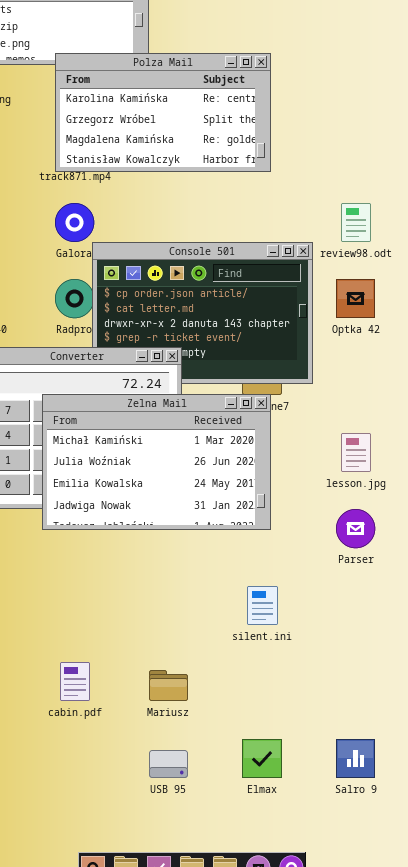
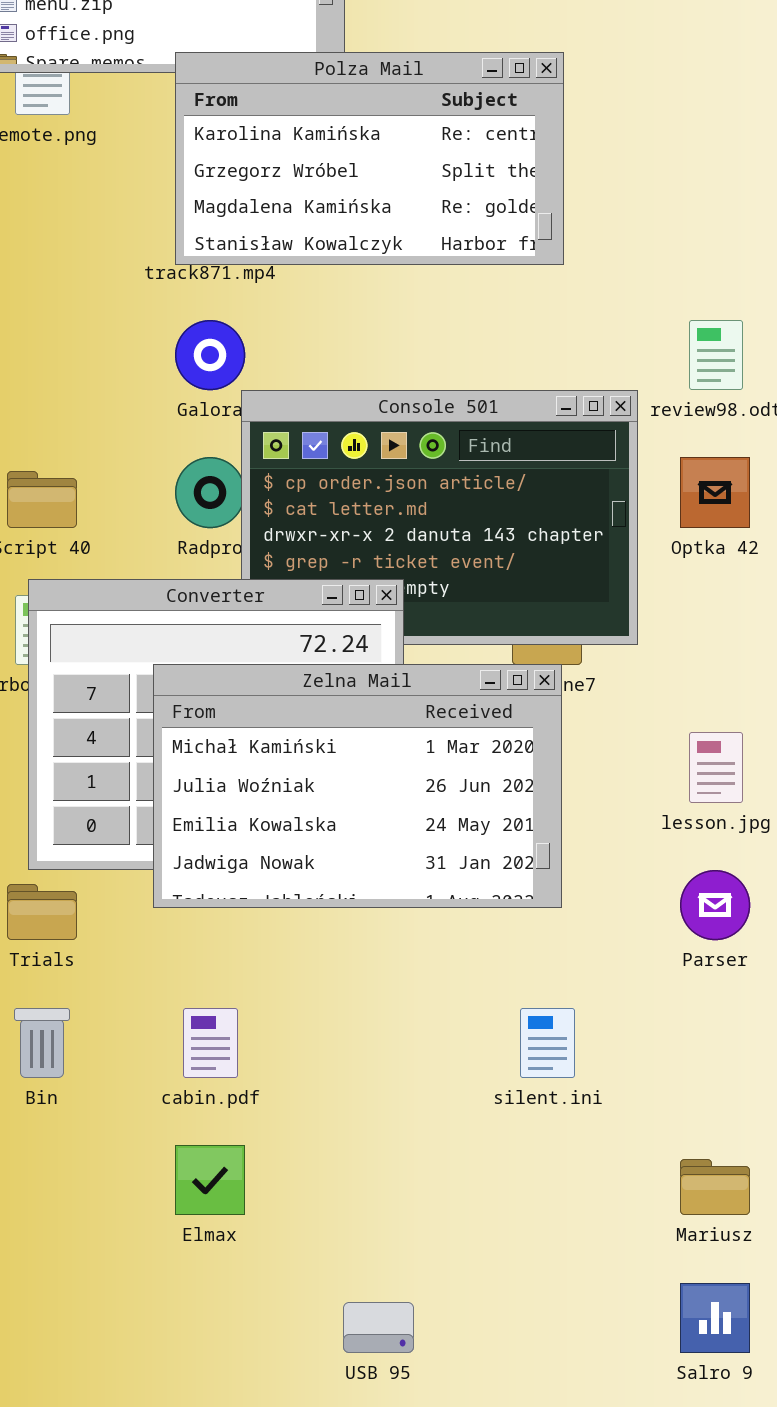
cabin.pdf: [60,662,90,701] -> [183,1008,238,1078], moved
Mariusz: [149,670,188,701] -> [680,1159,750,1215], moved
Elmax: [242,739,282,778] -> [175,1145,245,1215], moved

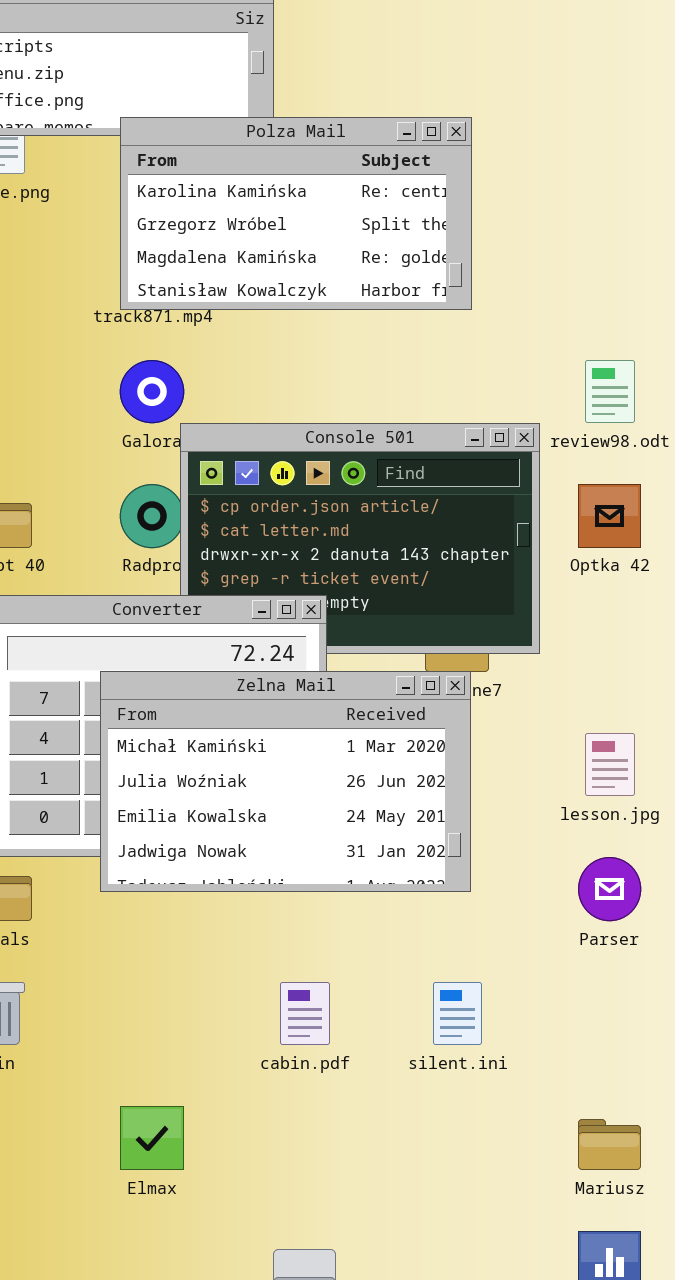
cabin.pdf: [183,1008,238,1078] -> [280,982,330,1045], moved

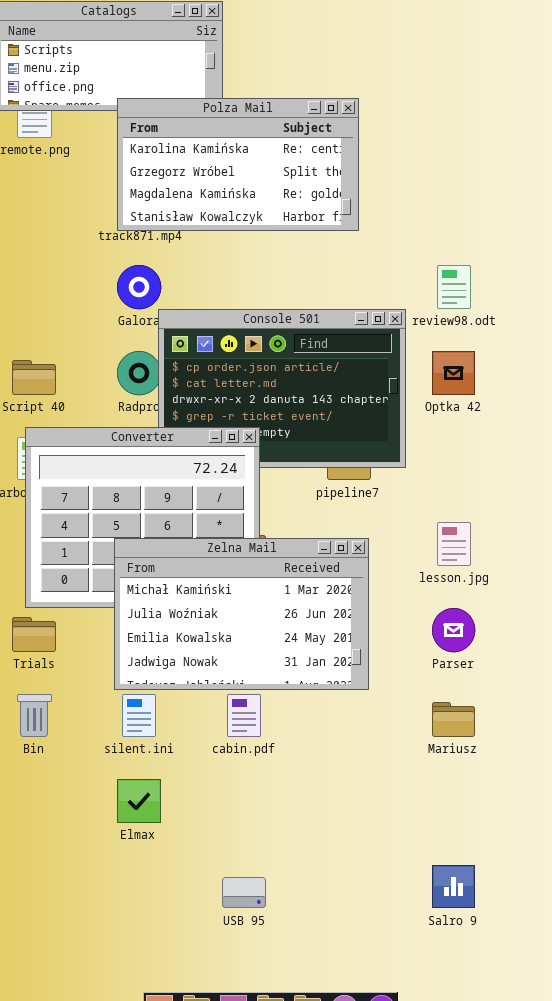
Zelna Mail: [100,671,471,892] -> [114,538,369,690], moved
silent.ini: [433,982,482,1045] -> [122,694,156,737], moved
Mariusz: [578,1119,641,1170] -> [432,702,475,737], moved

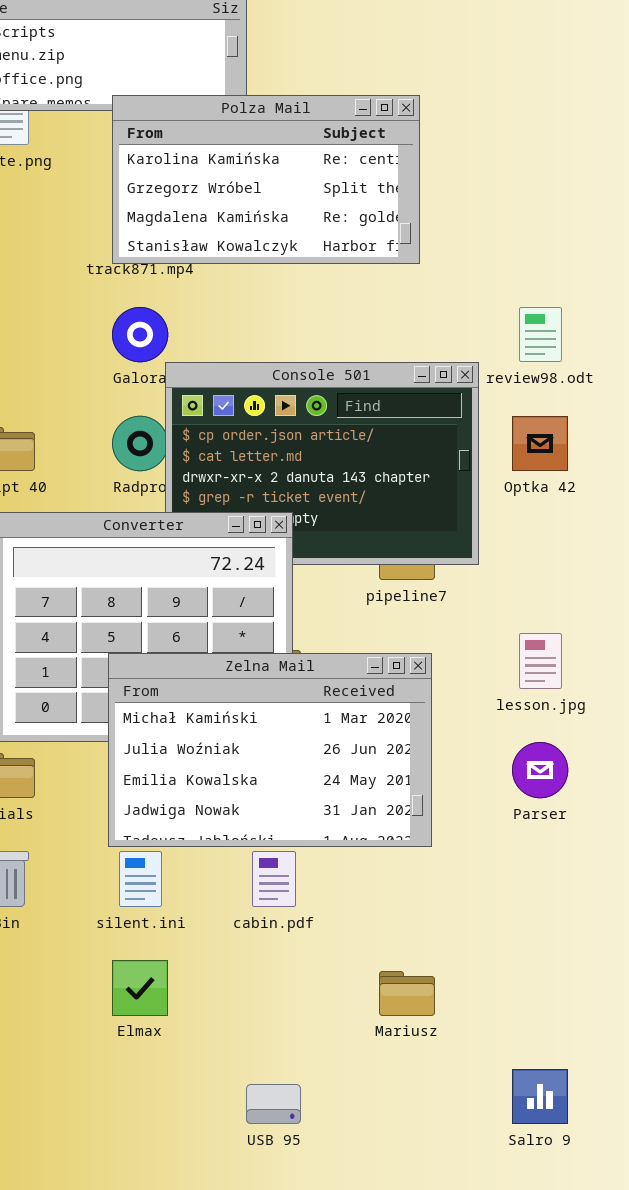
Mariusz: [432,702,475,737] -> [379,971,435,1016], moved

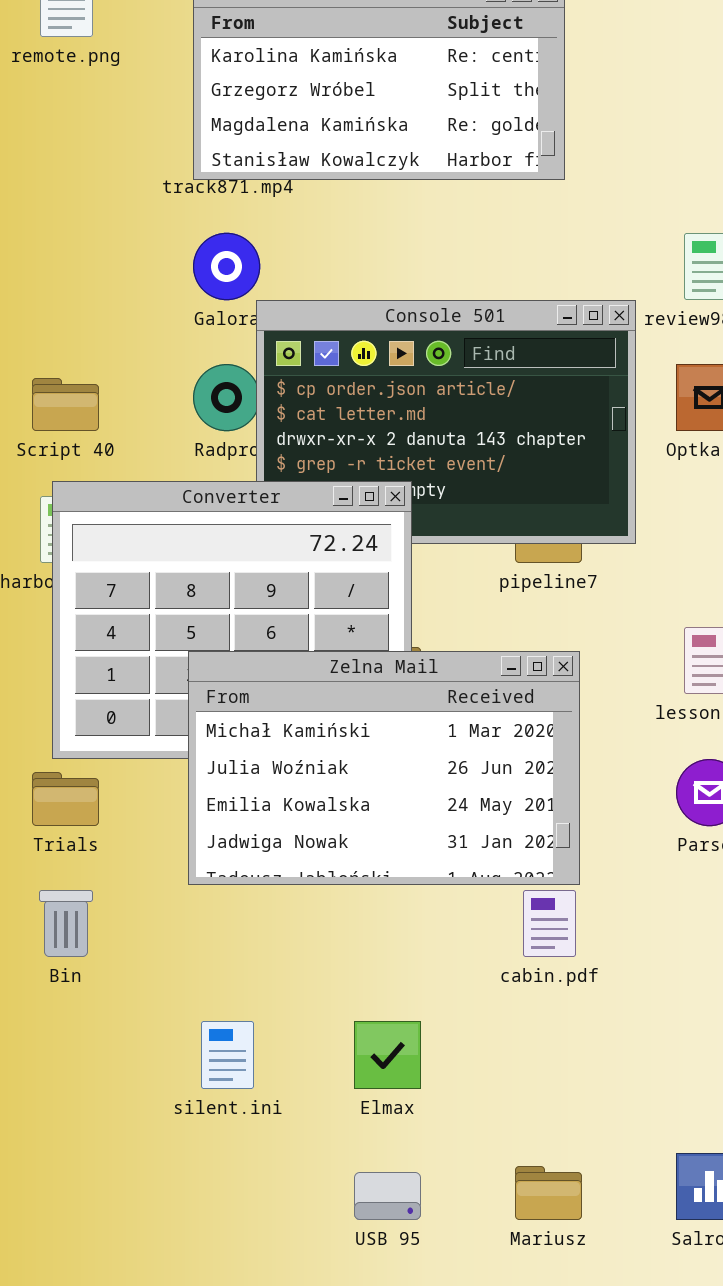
silent.ini: [119,851,162,907] -> [201,1021,254,1089], moved
cabin.pdf: [252,851,296,907] -> [523,890,576,957], moved
Elmax: [112,960,168,1016] -> [354,1021,421,1089], moved
Mariusz: [379,971,435,1016] -> [515,1166,582,1220], moved

